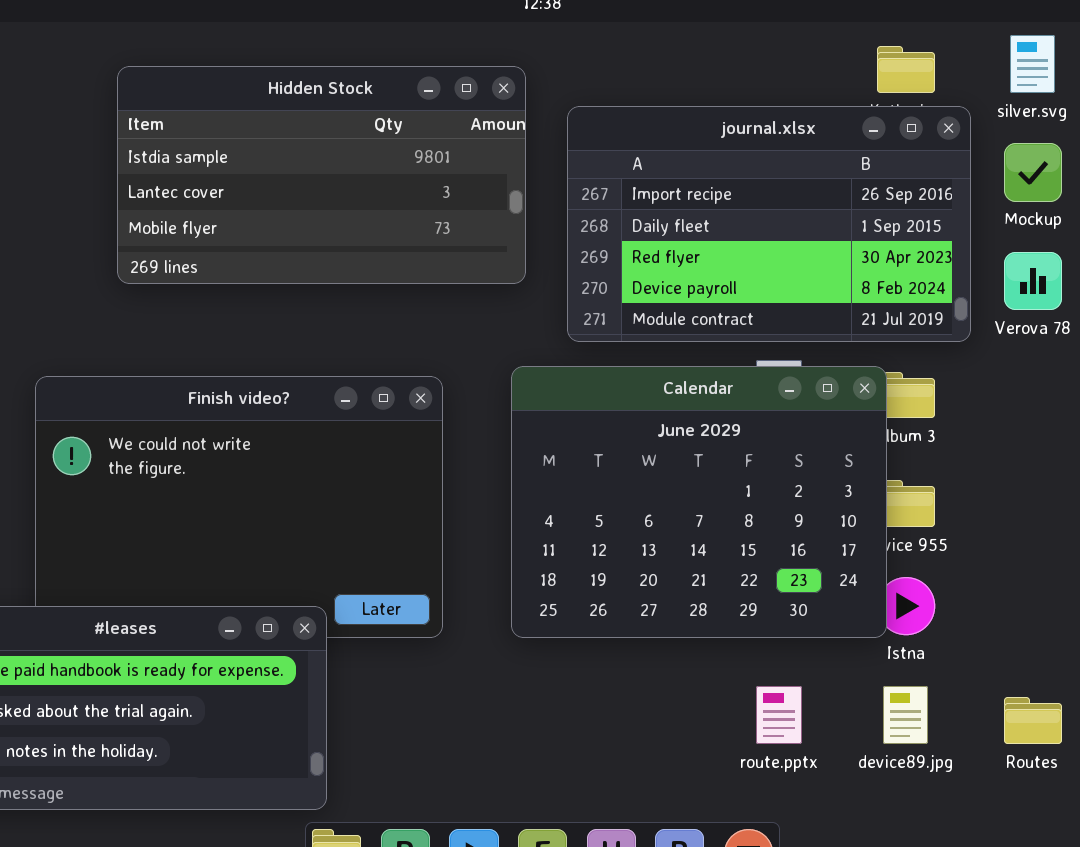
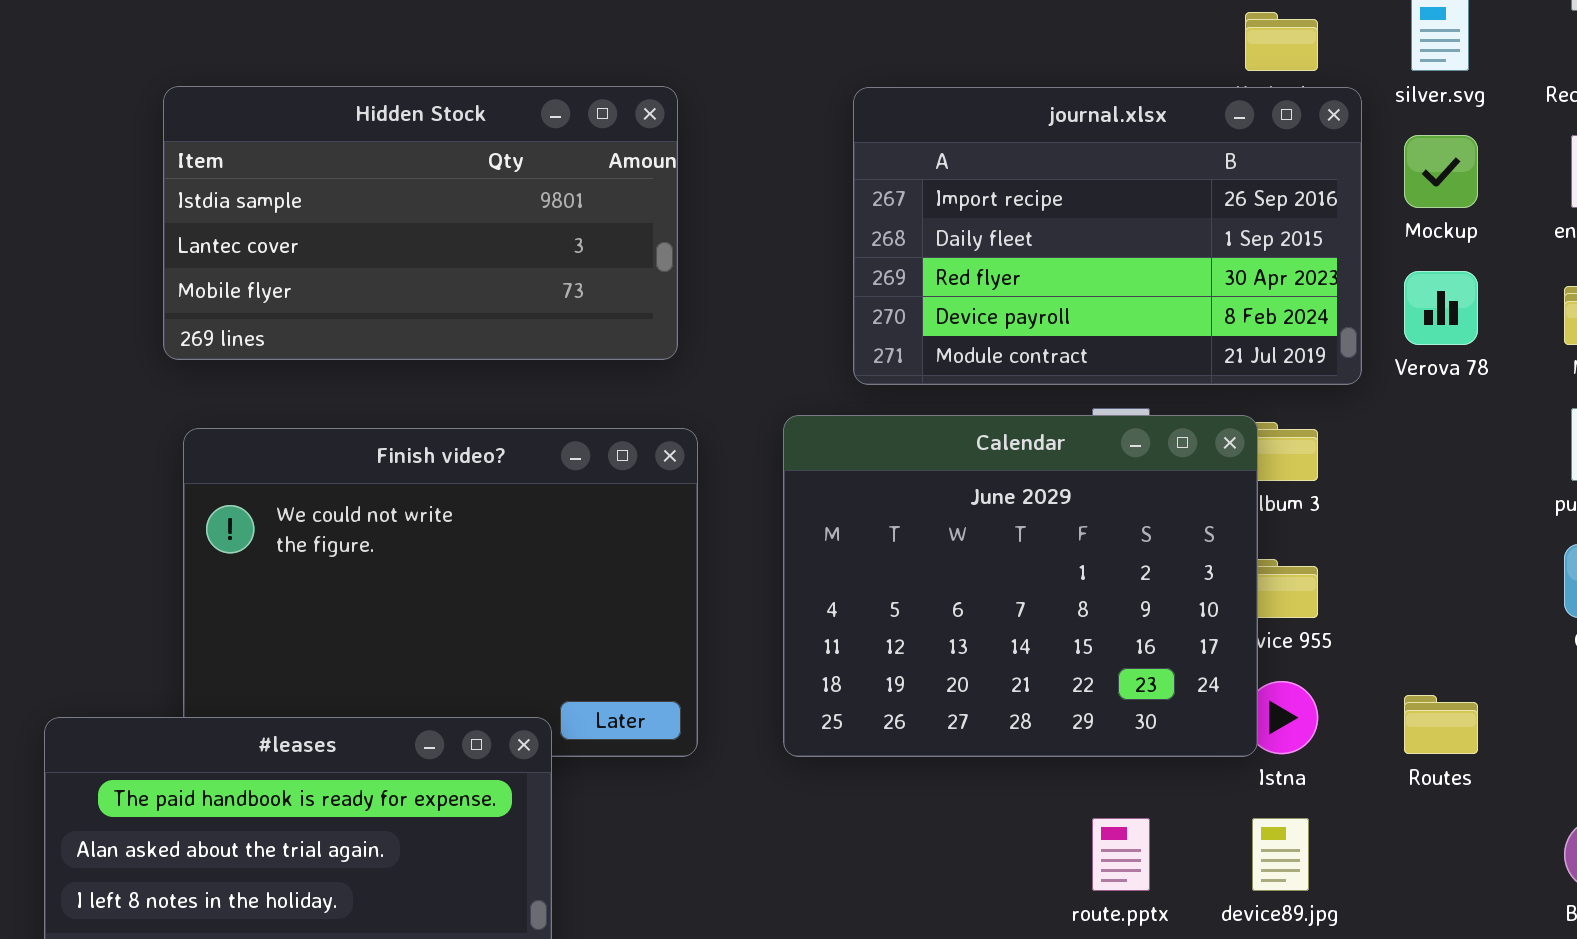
Hidden Stock: [117,66,526,284] -> [163,86,678,360], moved
Routes: [1004,697,1062,744] -> [1404,695,1478,754], moved

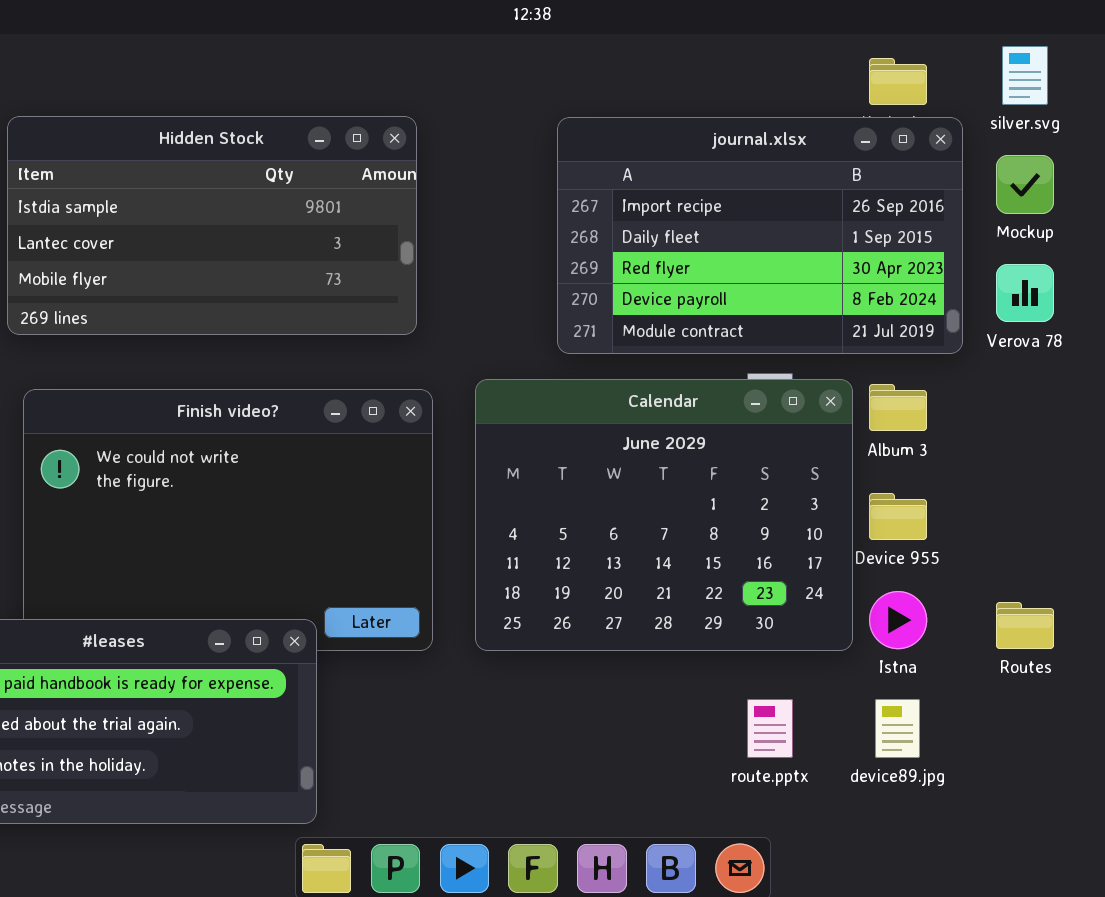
Calendar: [783,415,1258,757] -> [475,379,853,651], moved

